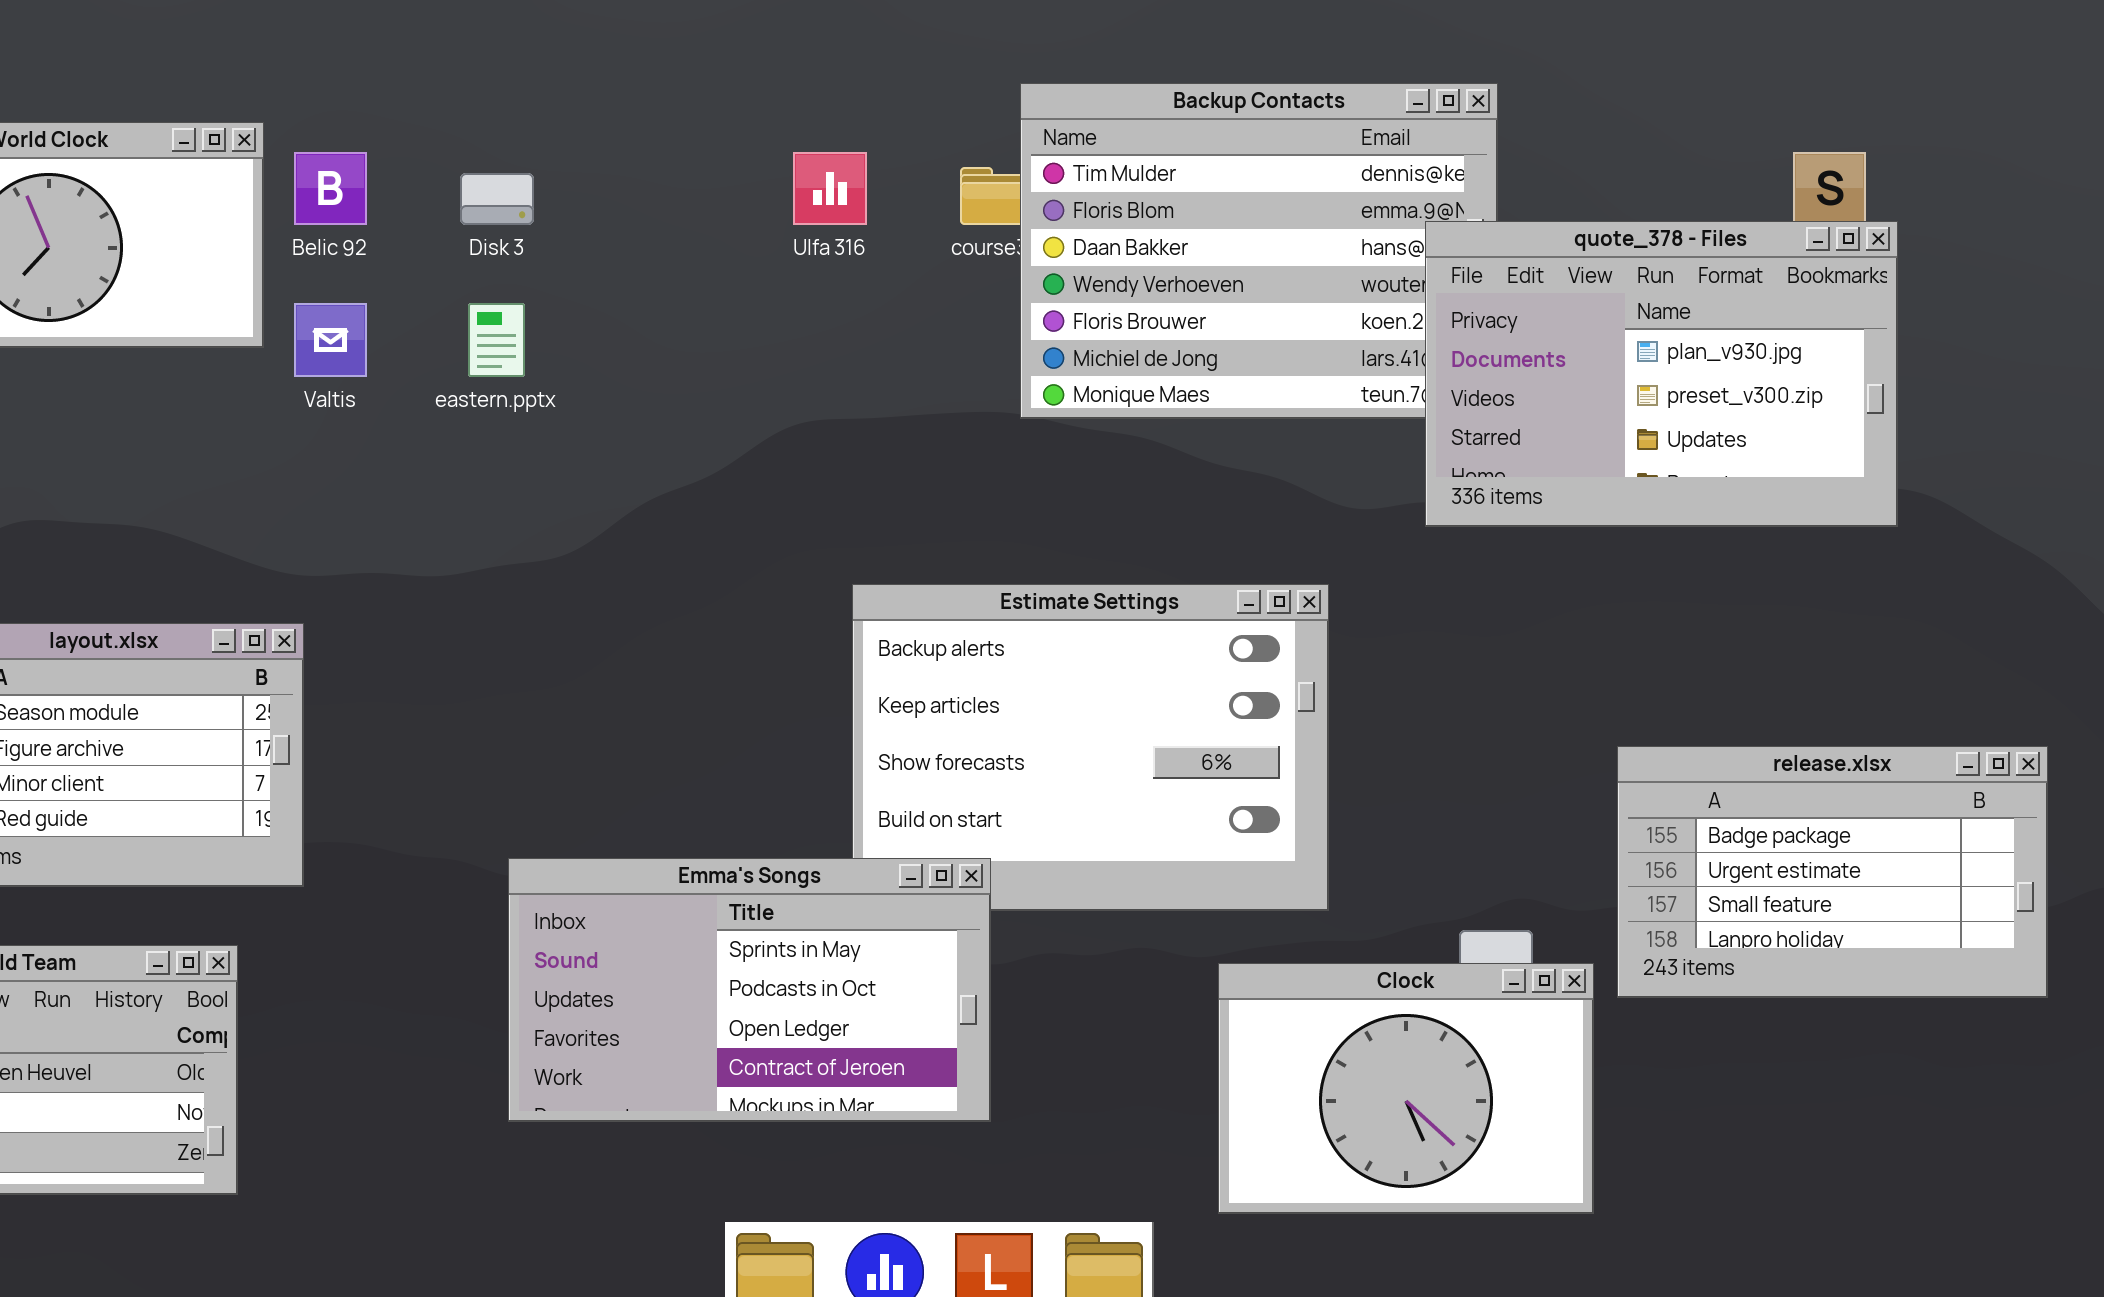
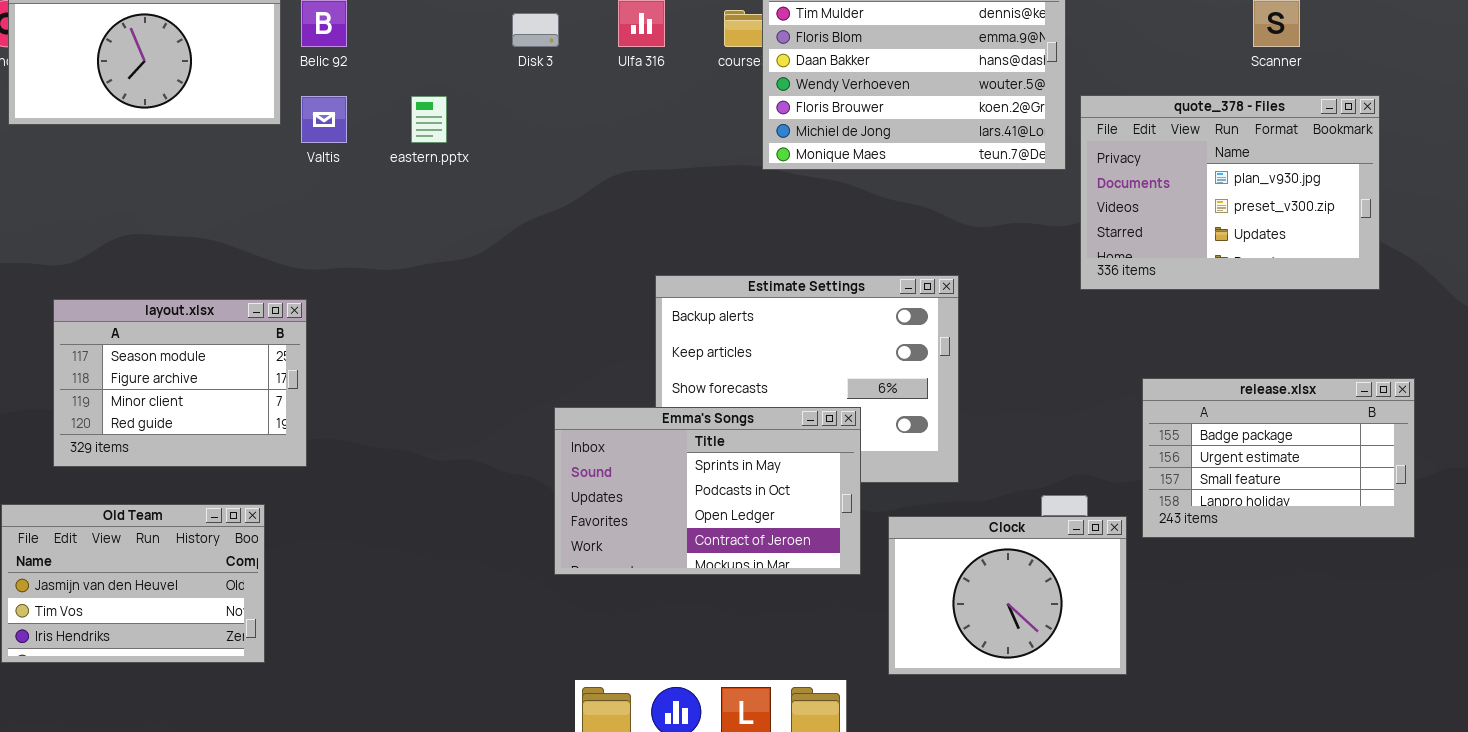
Disk 3: [460,173,534,225] -> [512,13,559,47], moved
quote_378 - Files: [1425,221,1898,527] -> [1080,95,1380,290], moved
Emma's Songs: [508,858,991,1122] -> [554,407,861,575], moved

